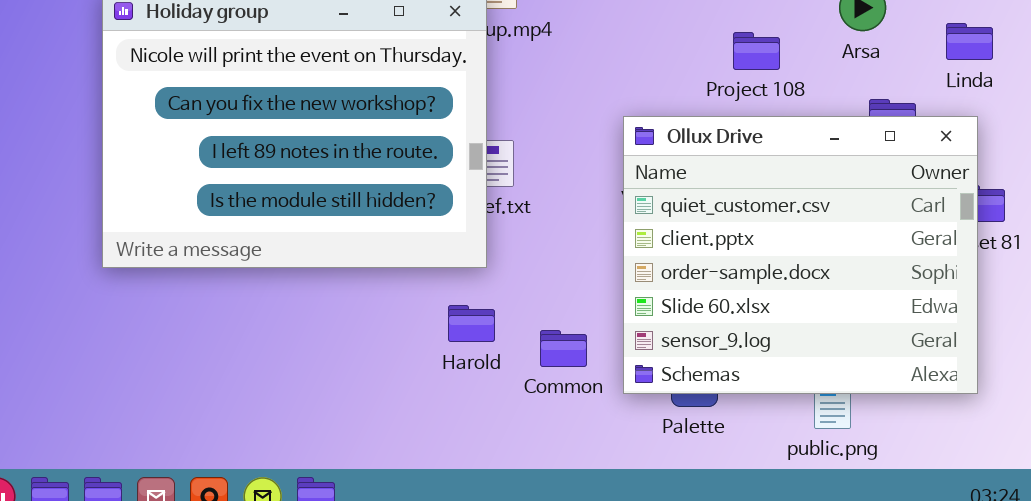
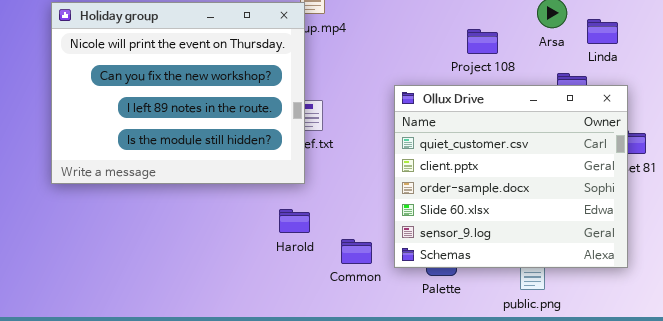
Linda: [946,23,993,60] -> [587,19,618,44], moved
Common: [540,330,587,367] -> [341,239,372,264], moved

